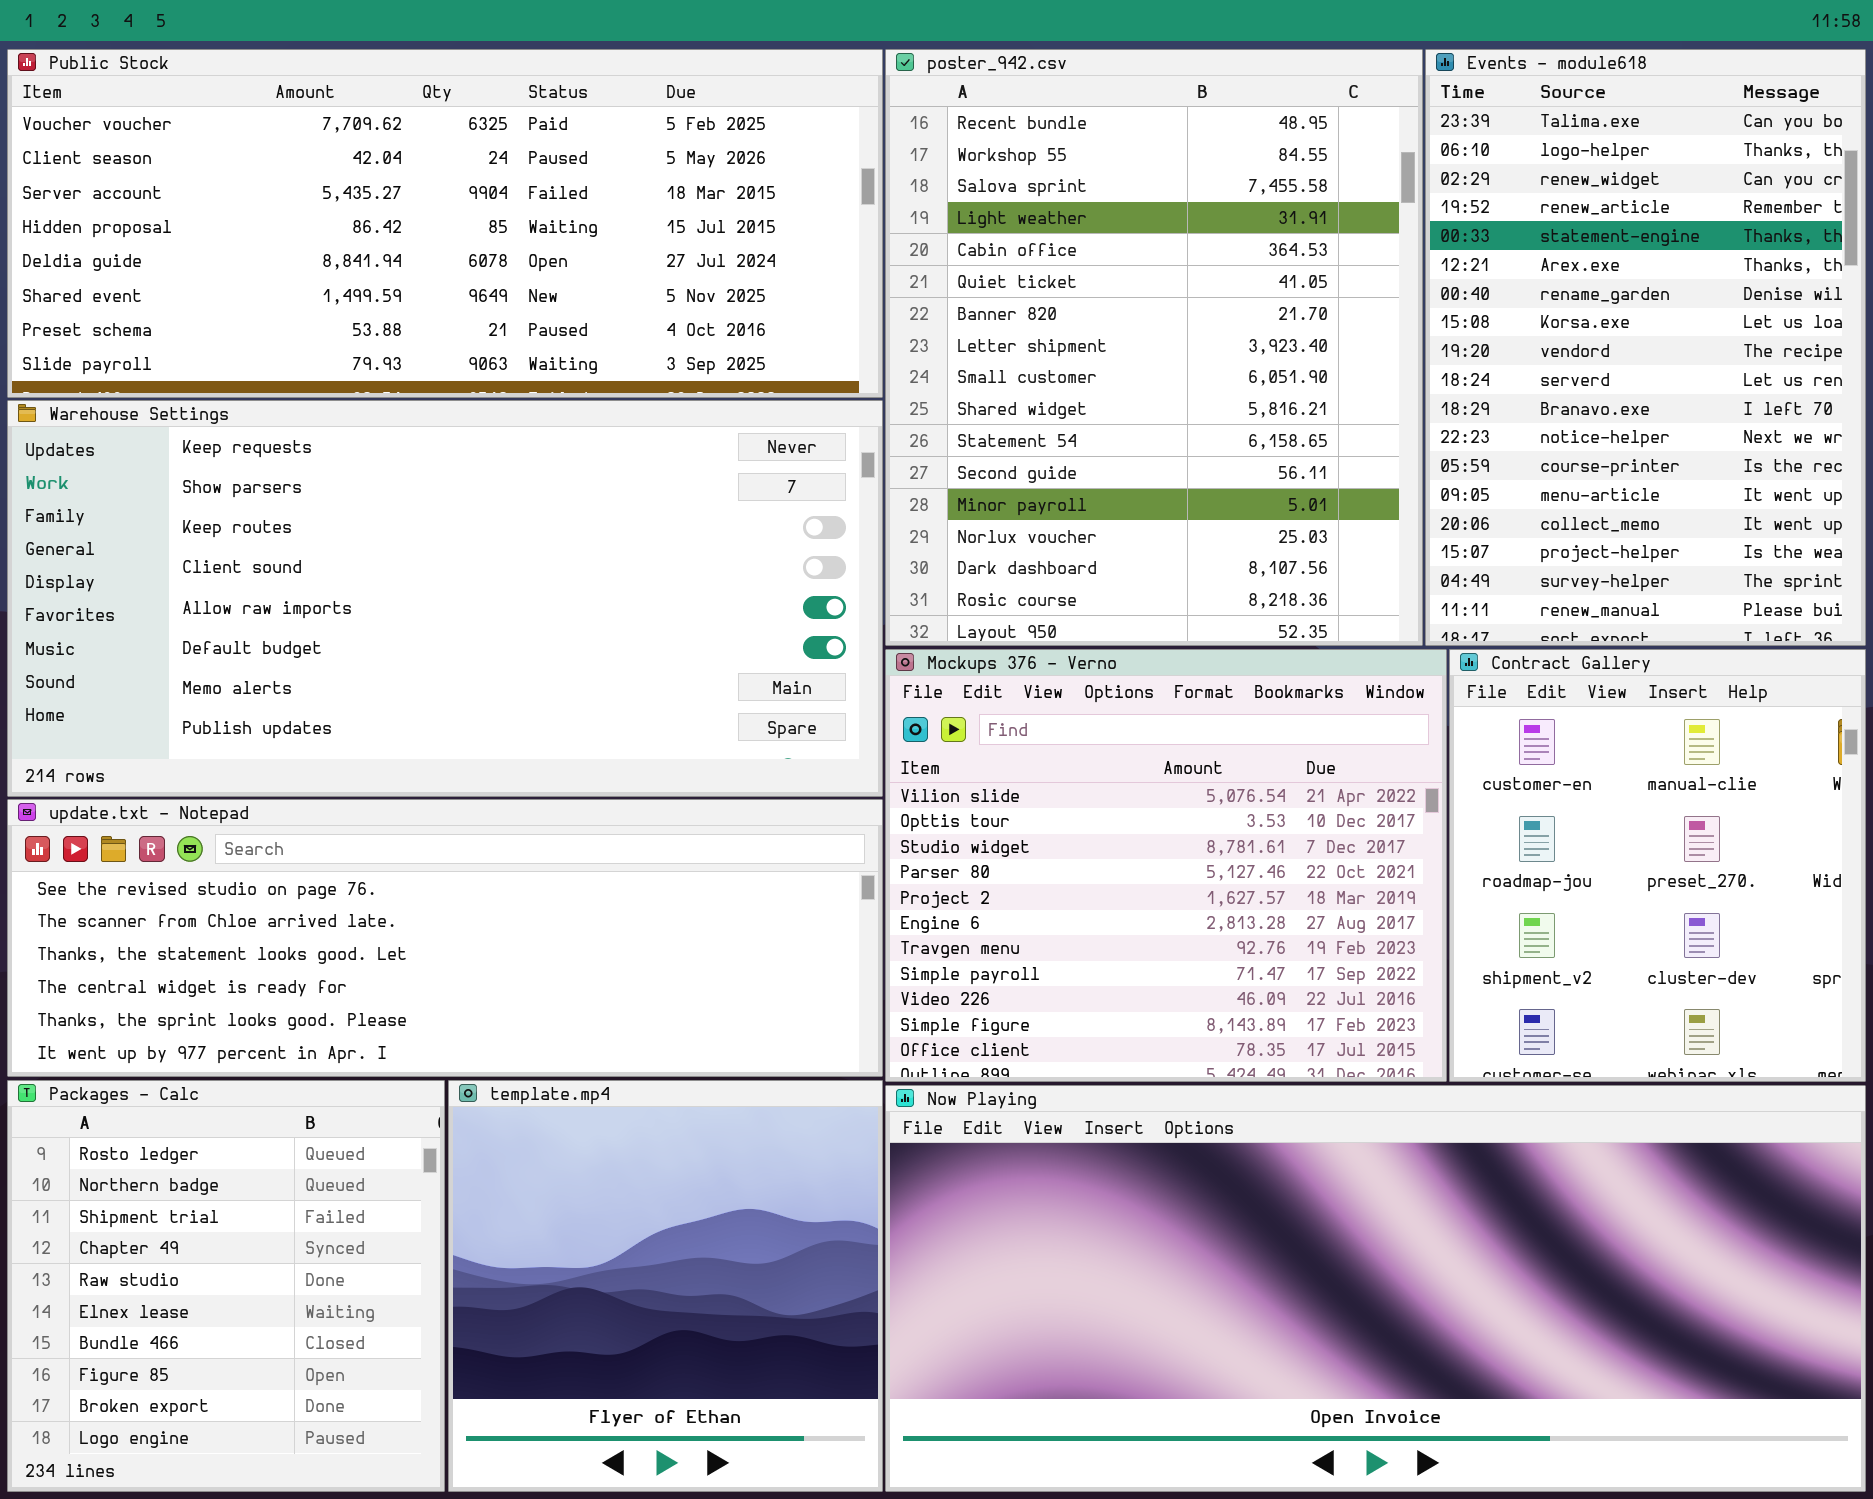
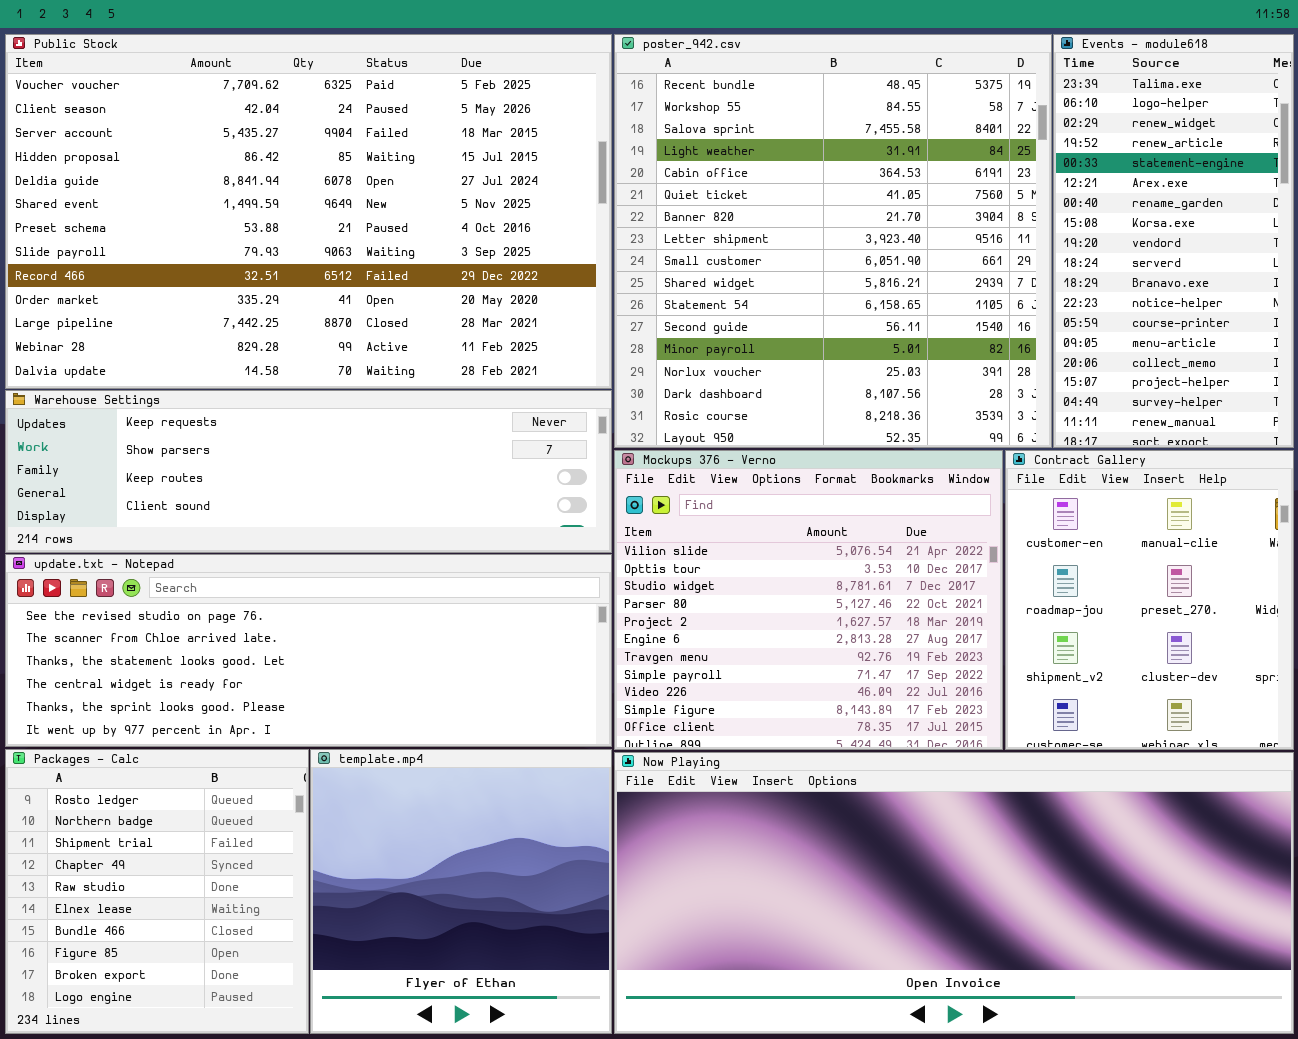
Public Stock: [7,49,883,398] -> [5,34,612,389], resized
poster_942.csv: [885,49,1423,646] -> [614,34,1052,448], resized
Events - module618: [1425,49,1866,646] -> [1053,34,1294,448], resized
Warehouse Settings: [7,400,883,797] -> [5,390,612,553], resized

